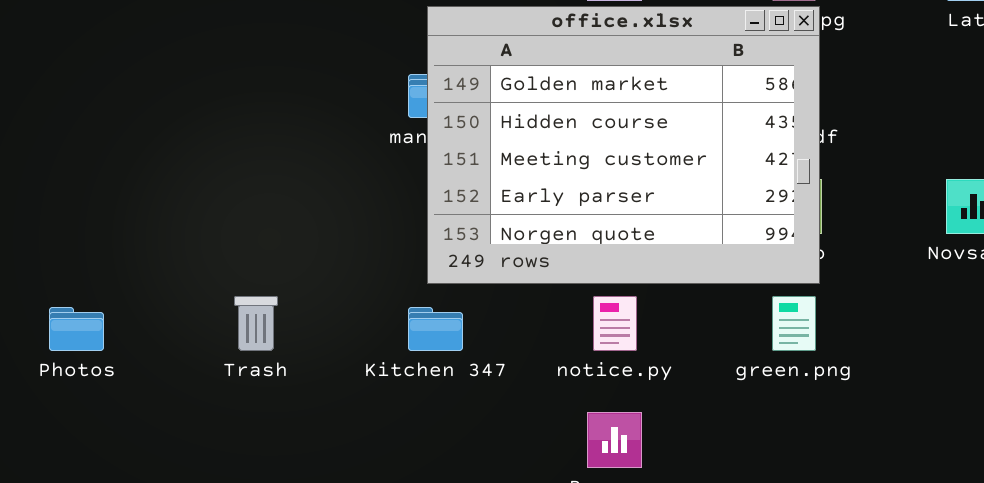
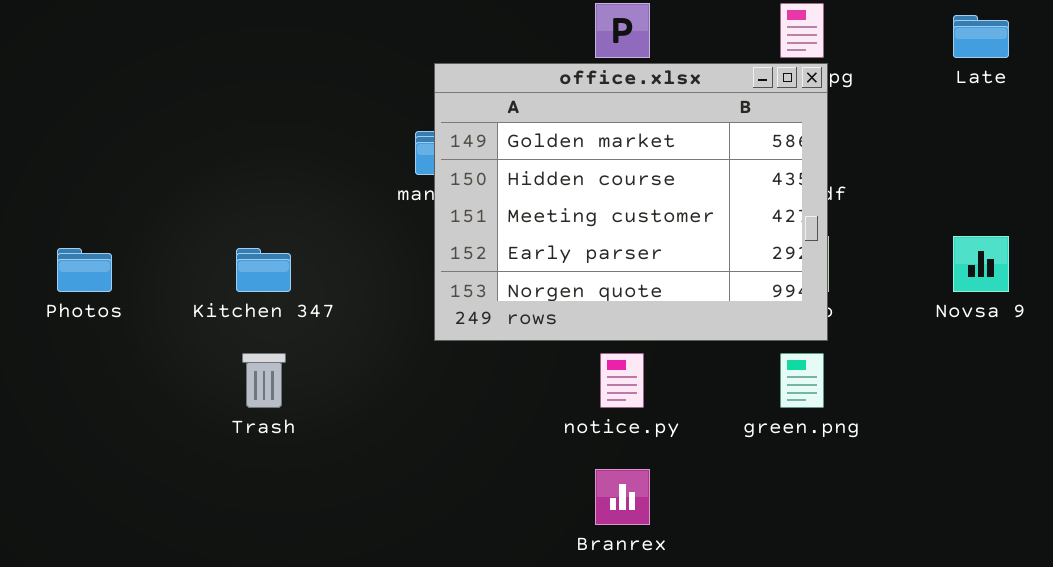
Photos: [49,307,104,351] -> [57,248,112,292], moved
Kitchen 347: [408,307,463,351] -> [236,248,291,292], moved

